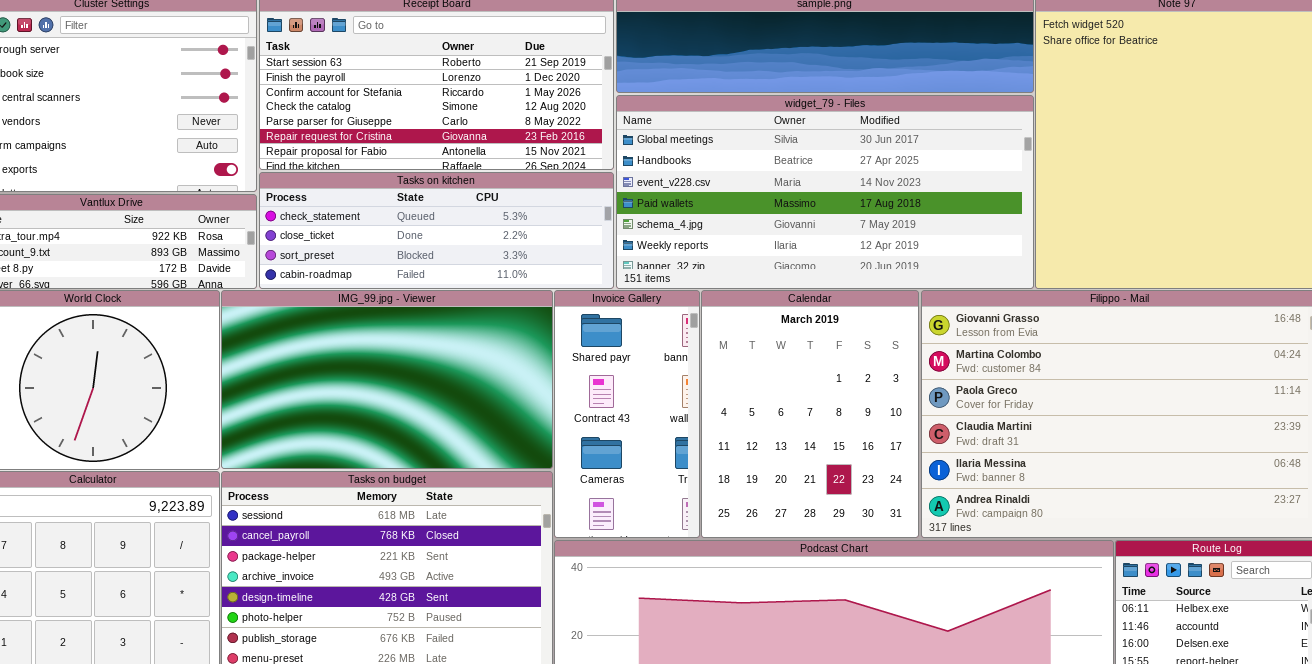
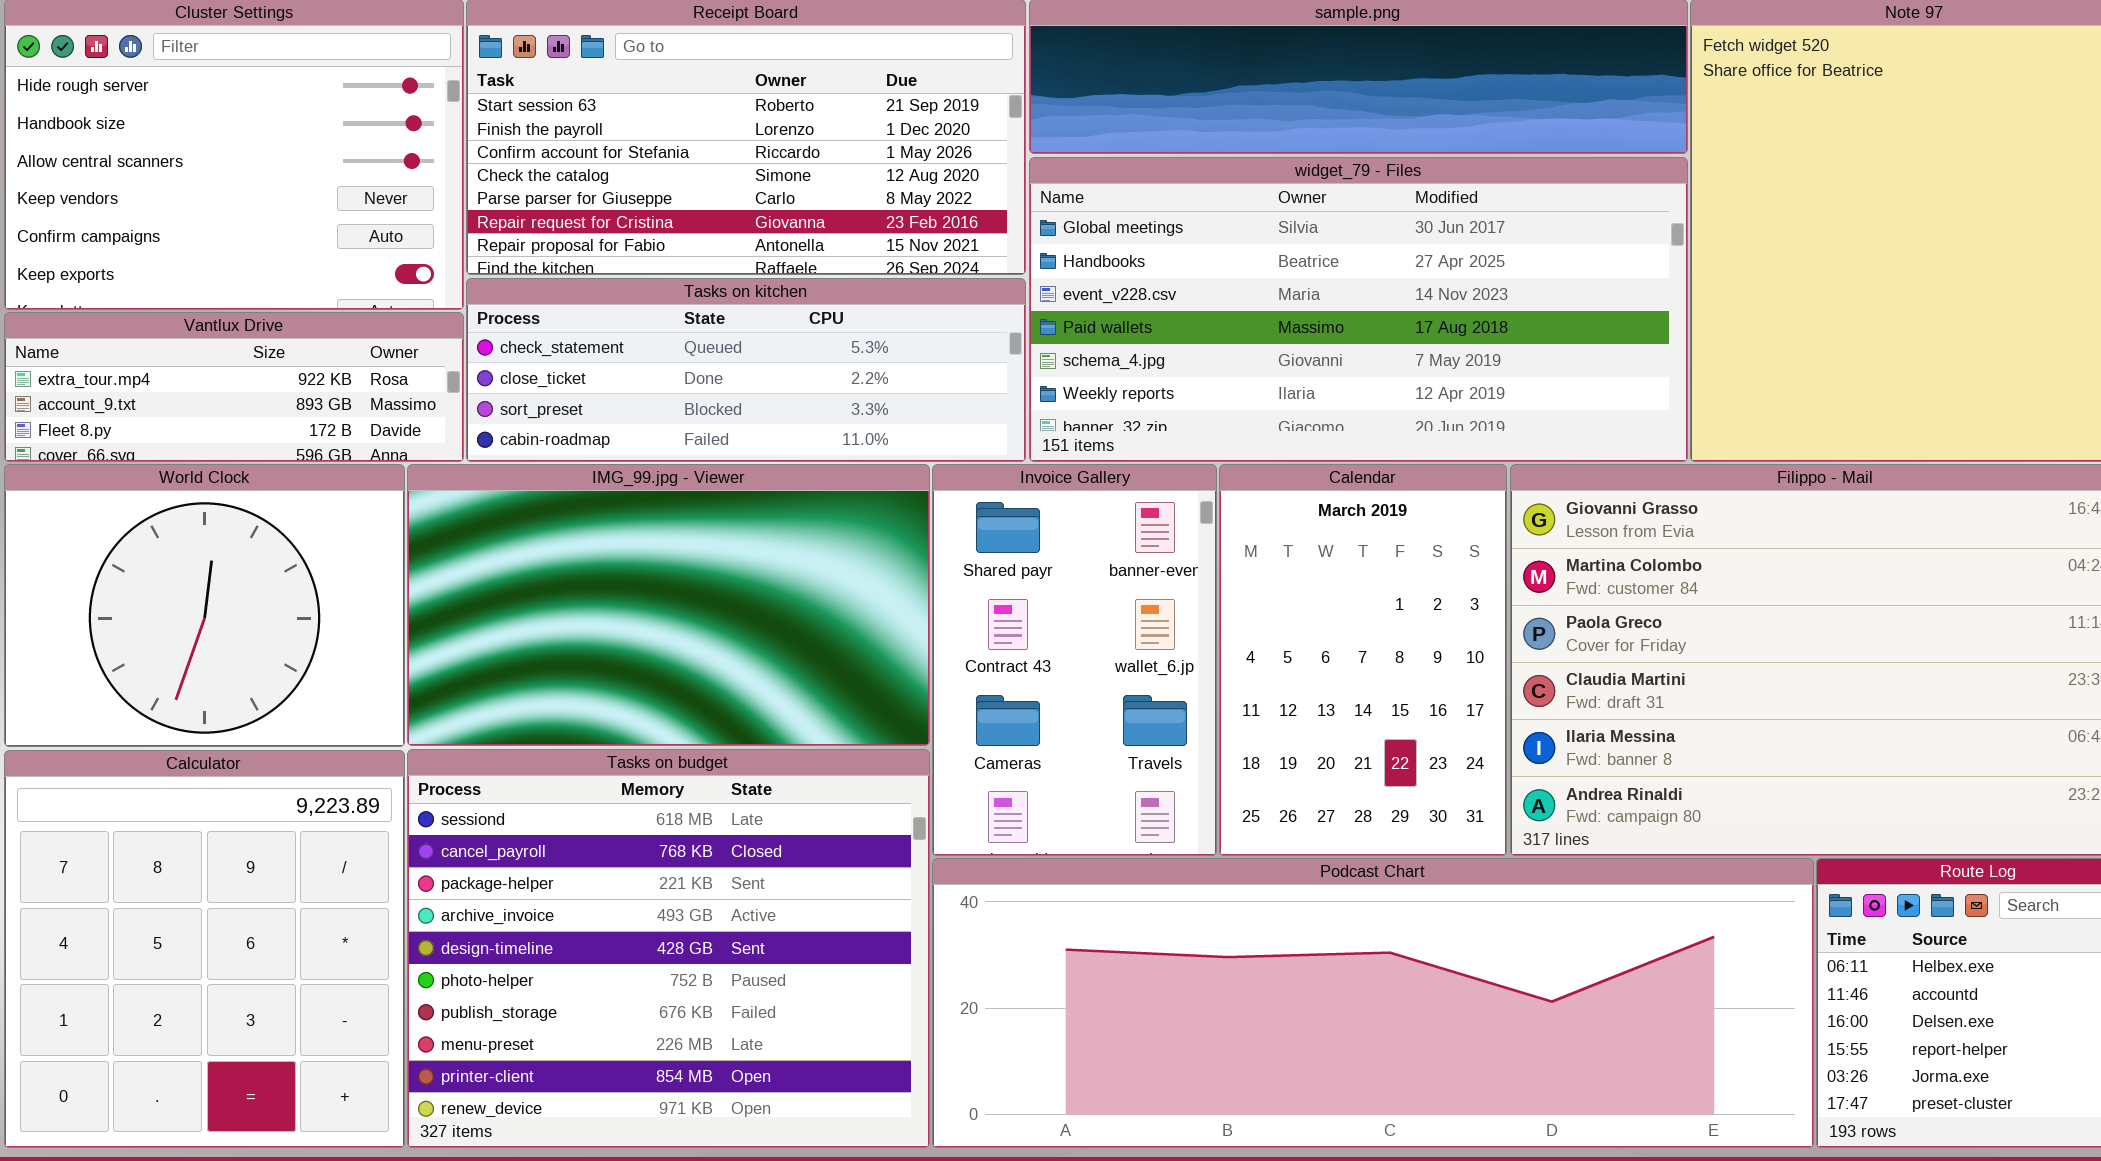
Invoice Gallery: [554,290,700,538] -> [932,464,1217,856], resized
Calendar: [701,290,919,538] -> [1219,464,1507,856], resized

